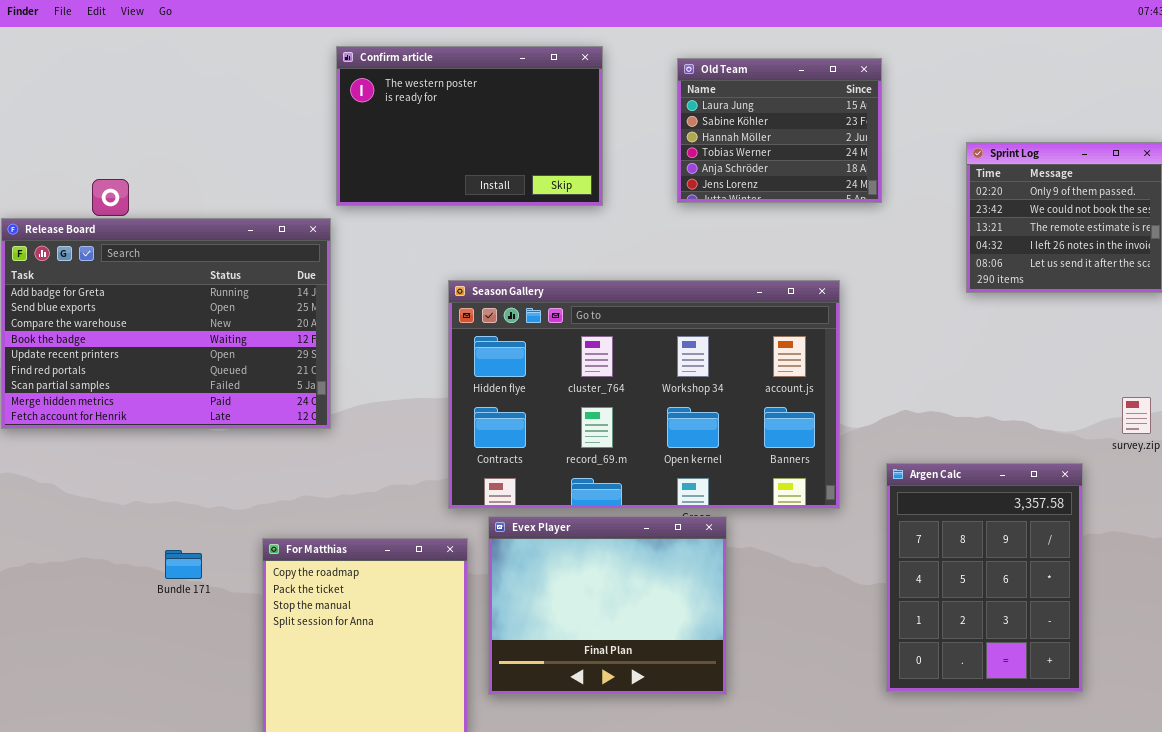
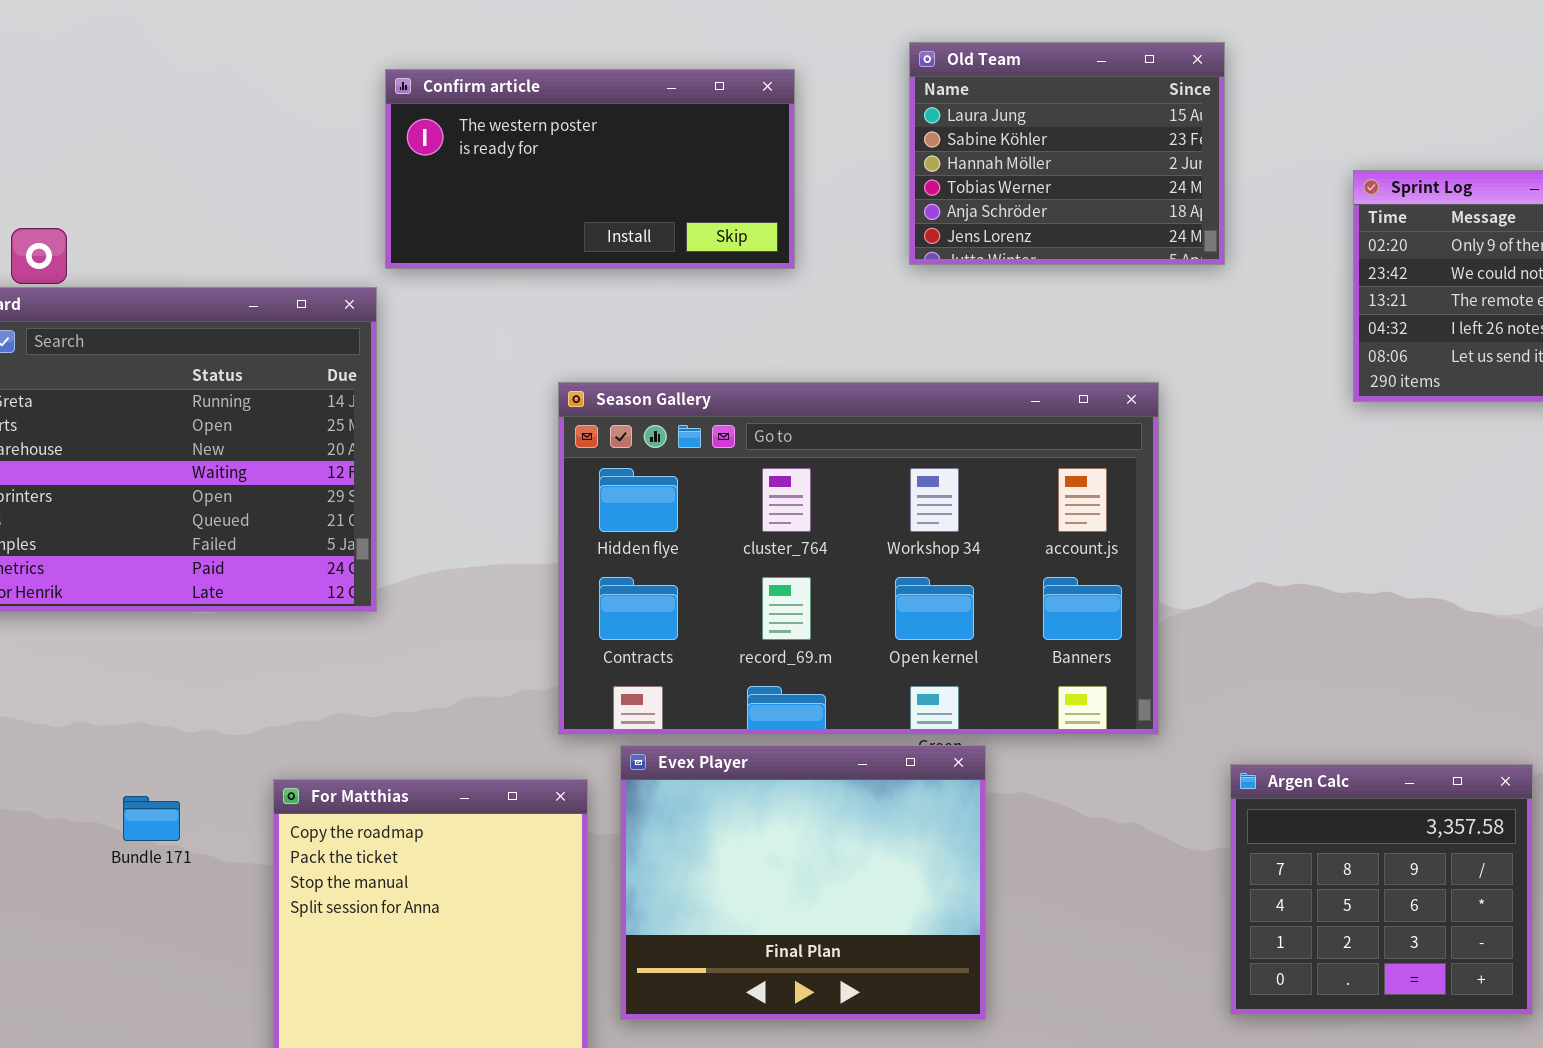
Confirm article: [336,46,603,206] -> [385,69,795,269], resized
Argen Calc: [886,463,1083,692] -> [1230,764,1533,1015], resized

